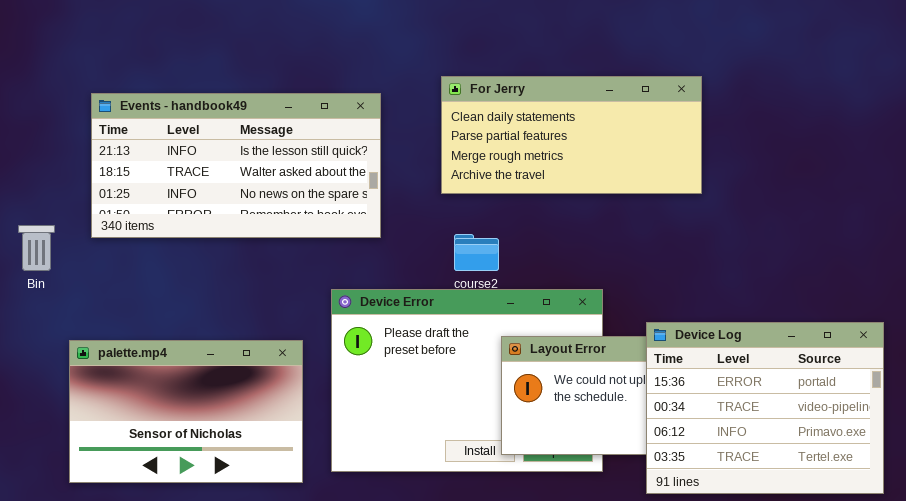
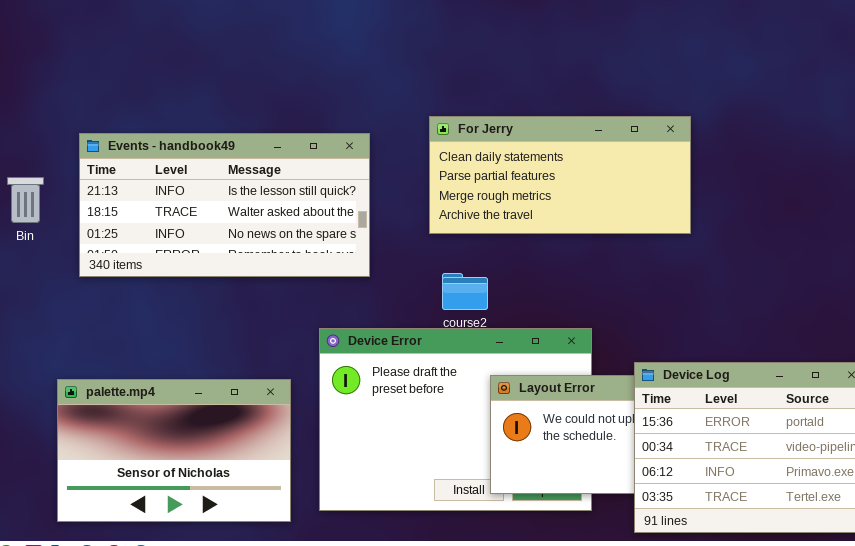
Bin: [18,225,55,271] -> [7,177,44,223], moved

